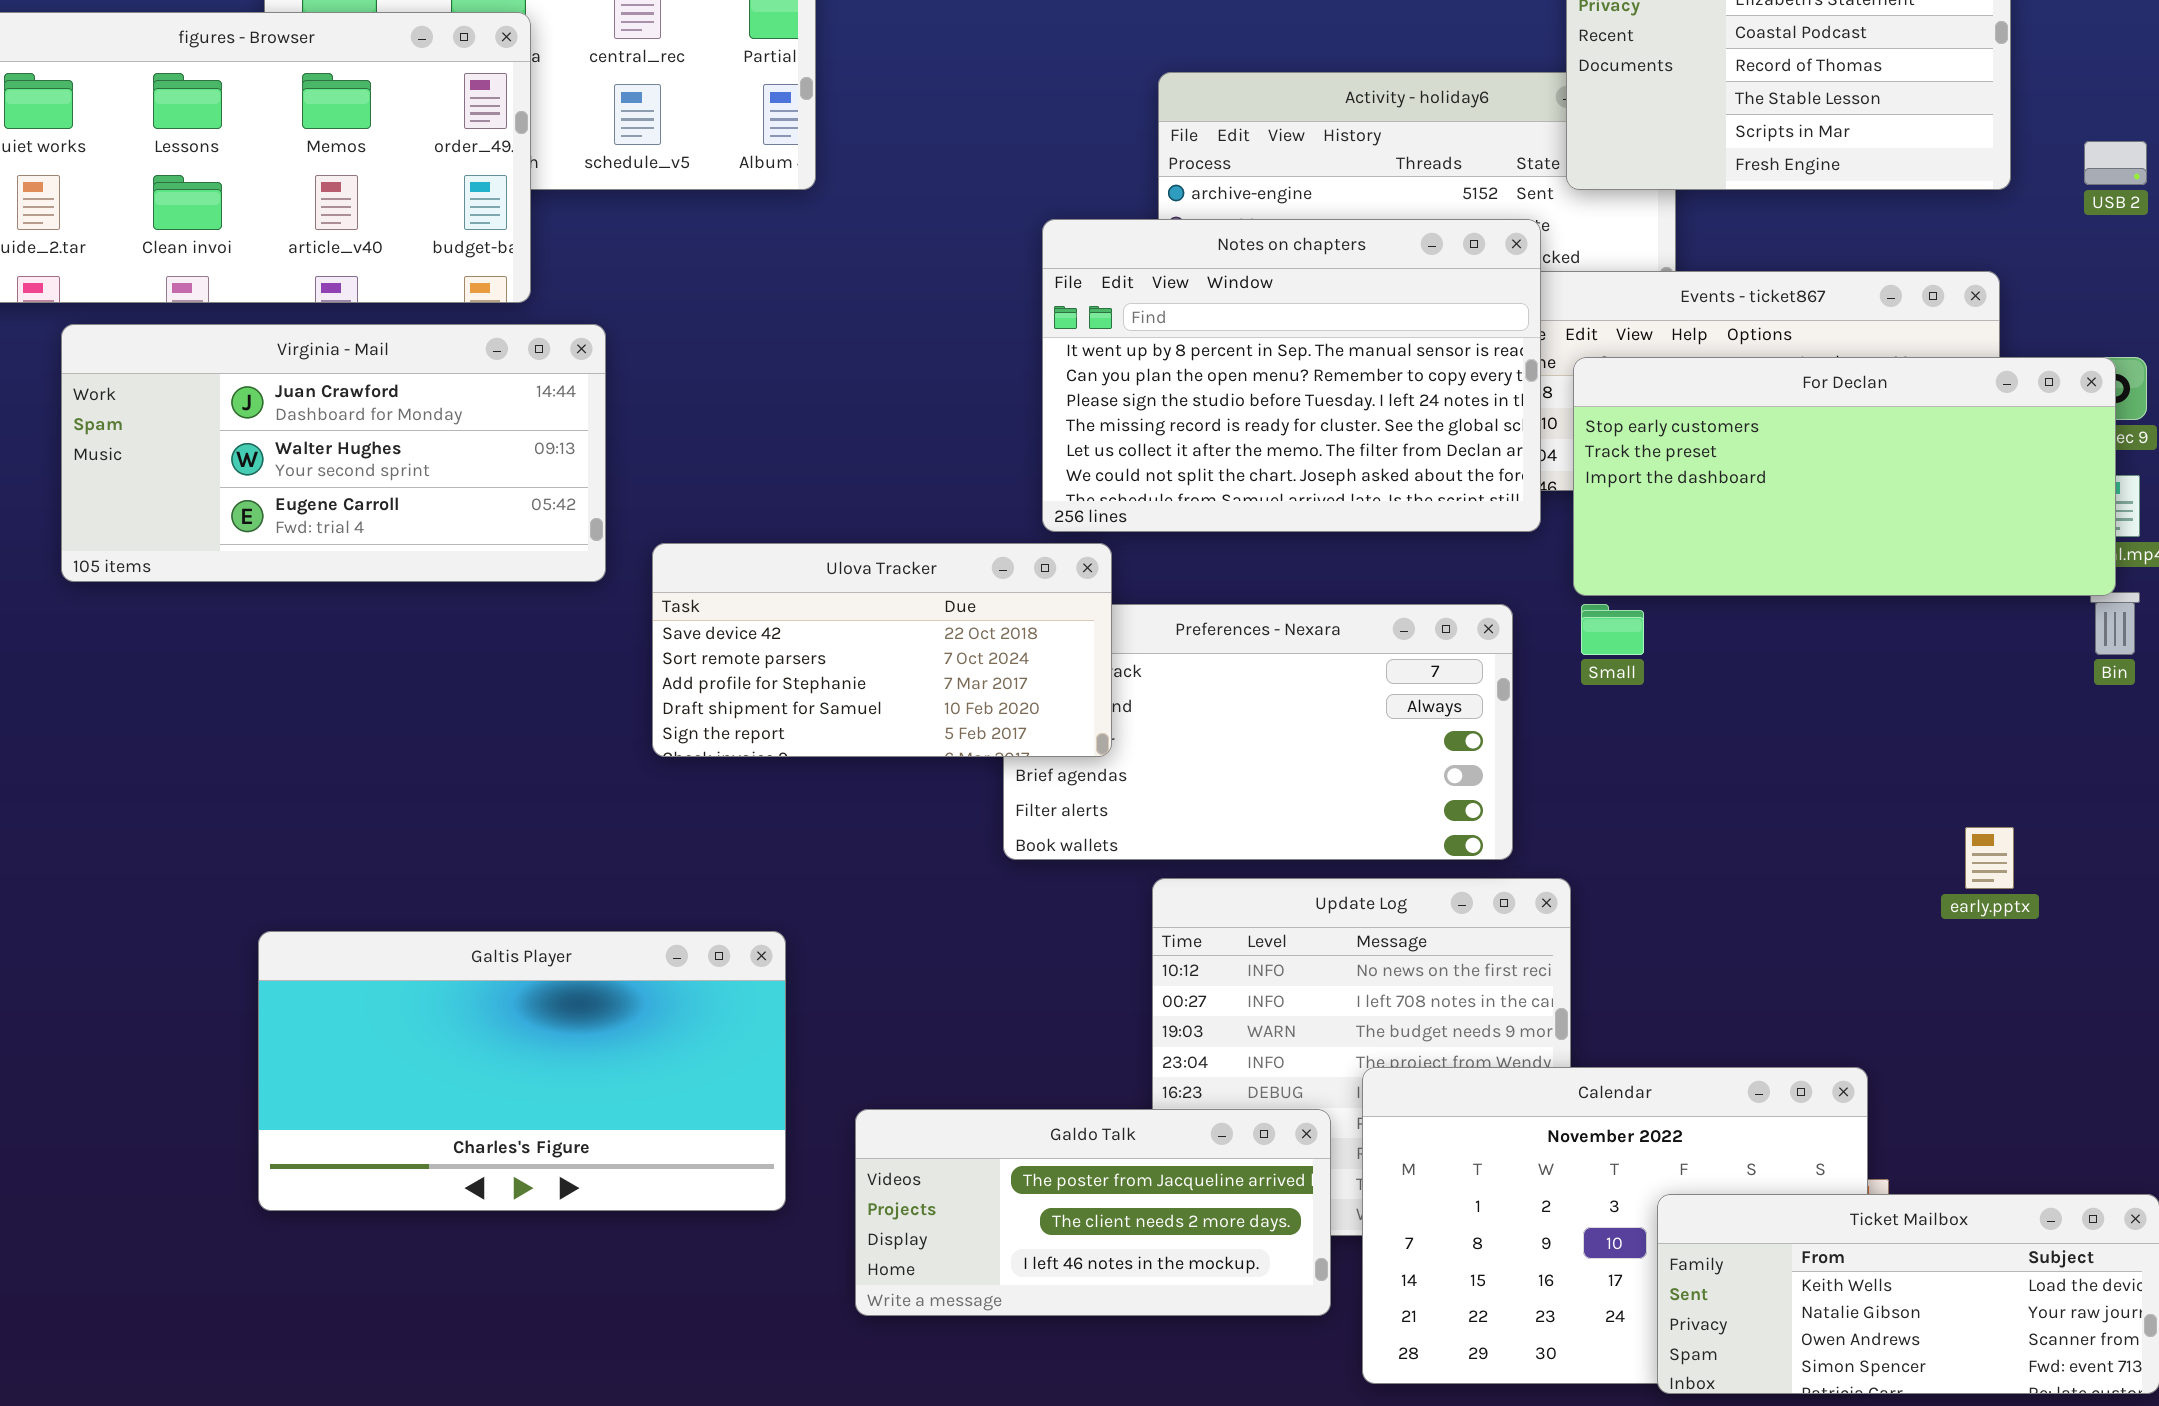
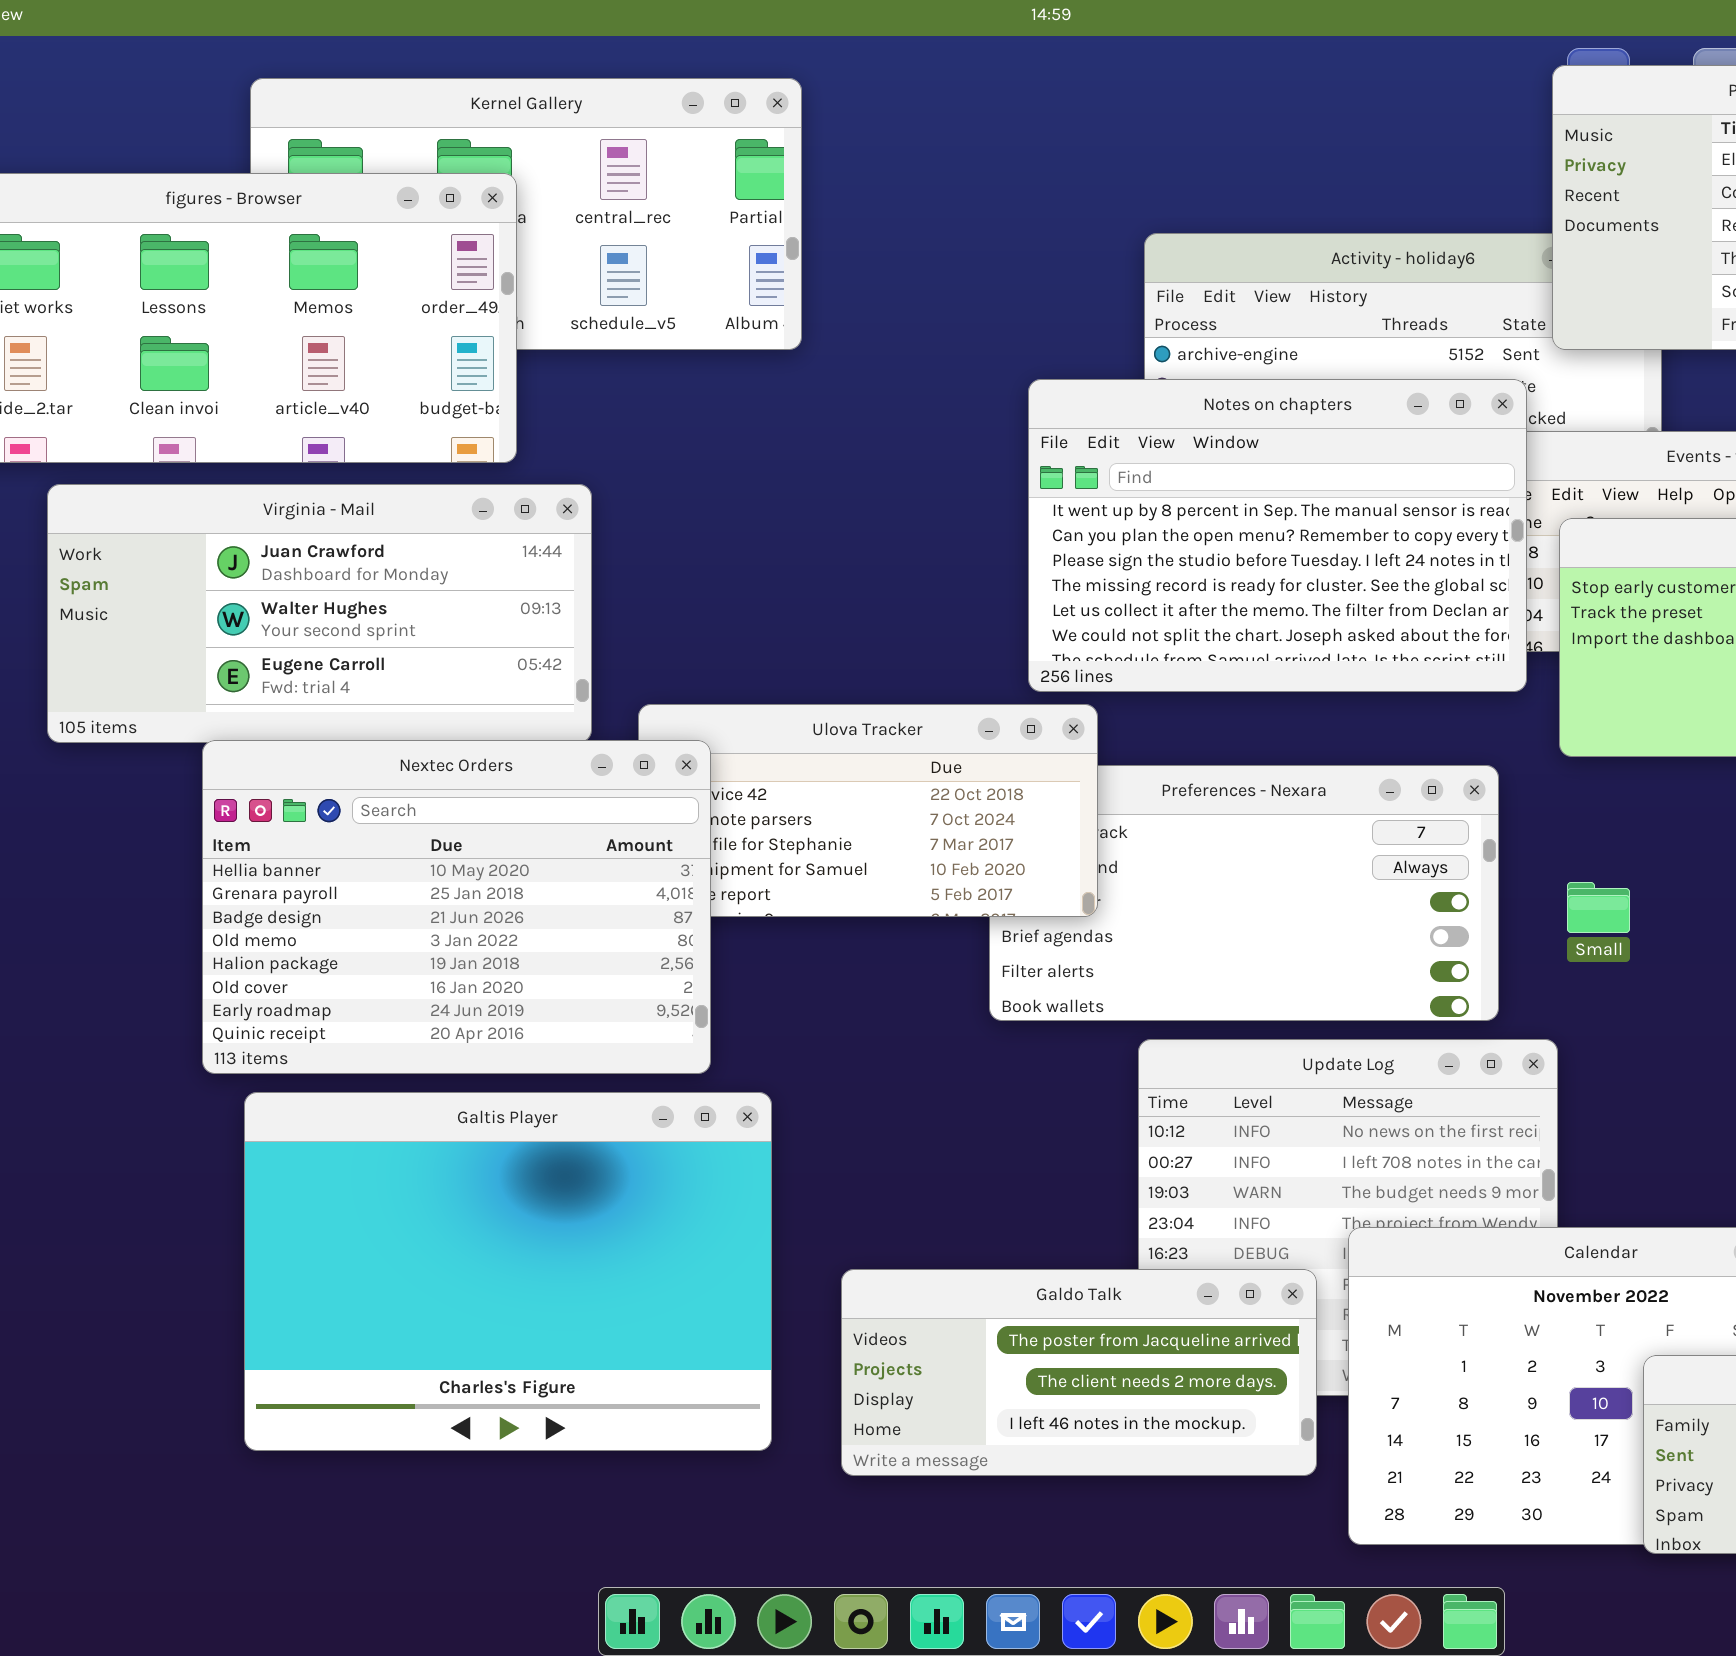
Nextec Orders: none -> [202,740,711,1074], opened
Small: [1581,604,1644,655] -> [1567,882,1630,933], moved
Galtis Player: [258,931,786,1211] -> [244,1092,772,1451], resized

